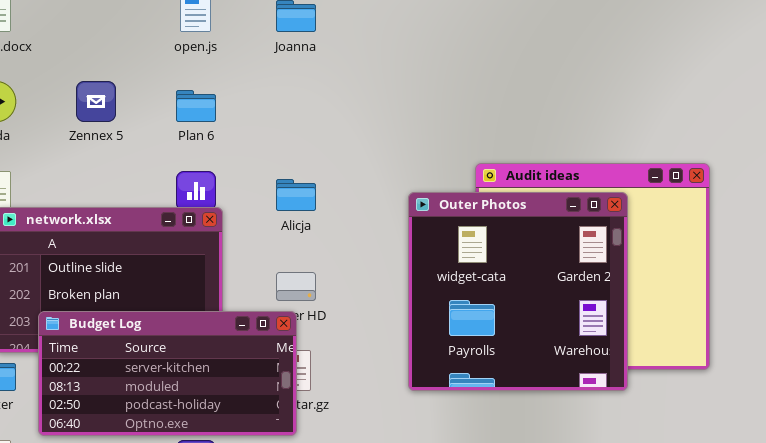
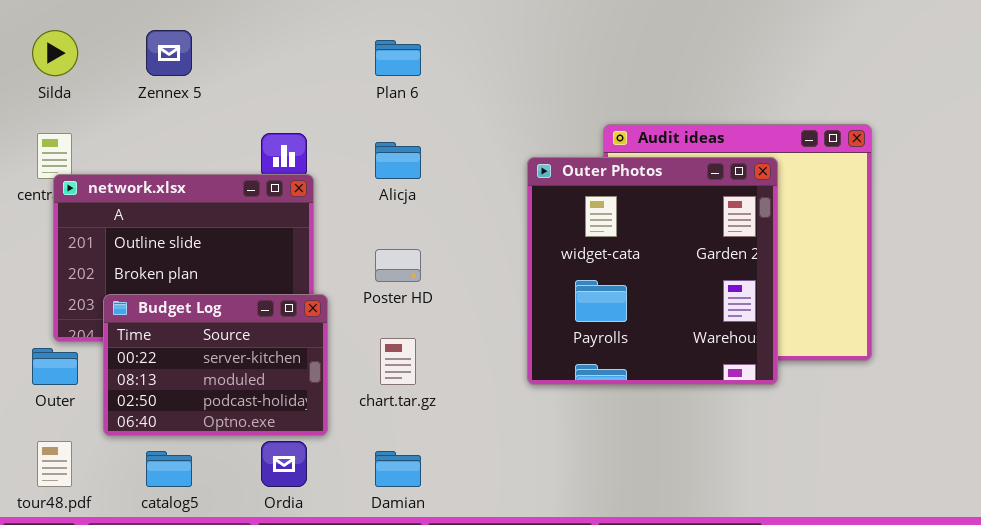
Plan 6: [176,90,216,122] -> [375,40,421,76], moved
Budget Log: [38,311,297,436] -> [103,294,328,436], resized

